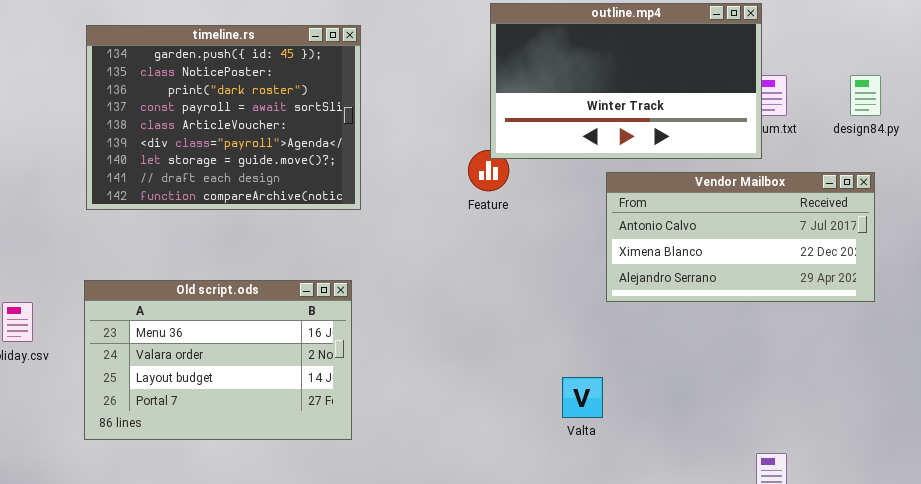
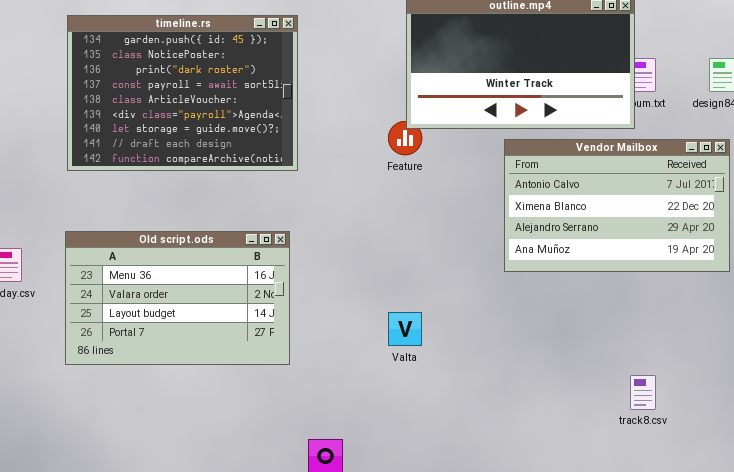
Vendor Mailbox: [606,172,875,302] -> [504,139,730,272], resized
Valta: [562,377,603,418] -> [388,312,422,346], moved

